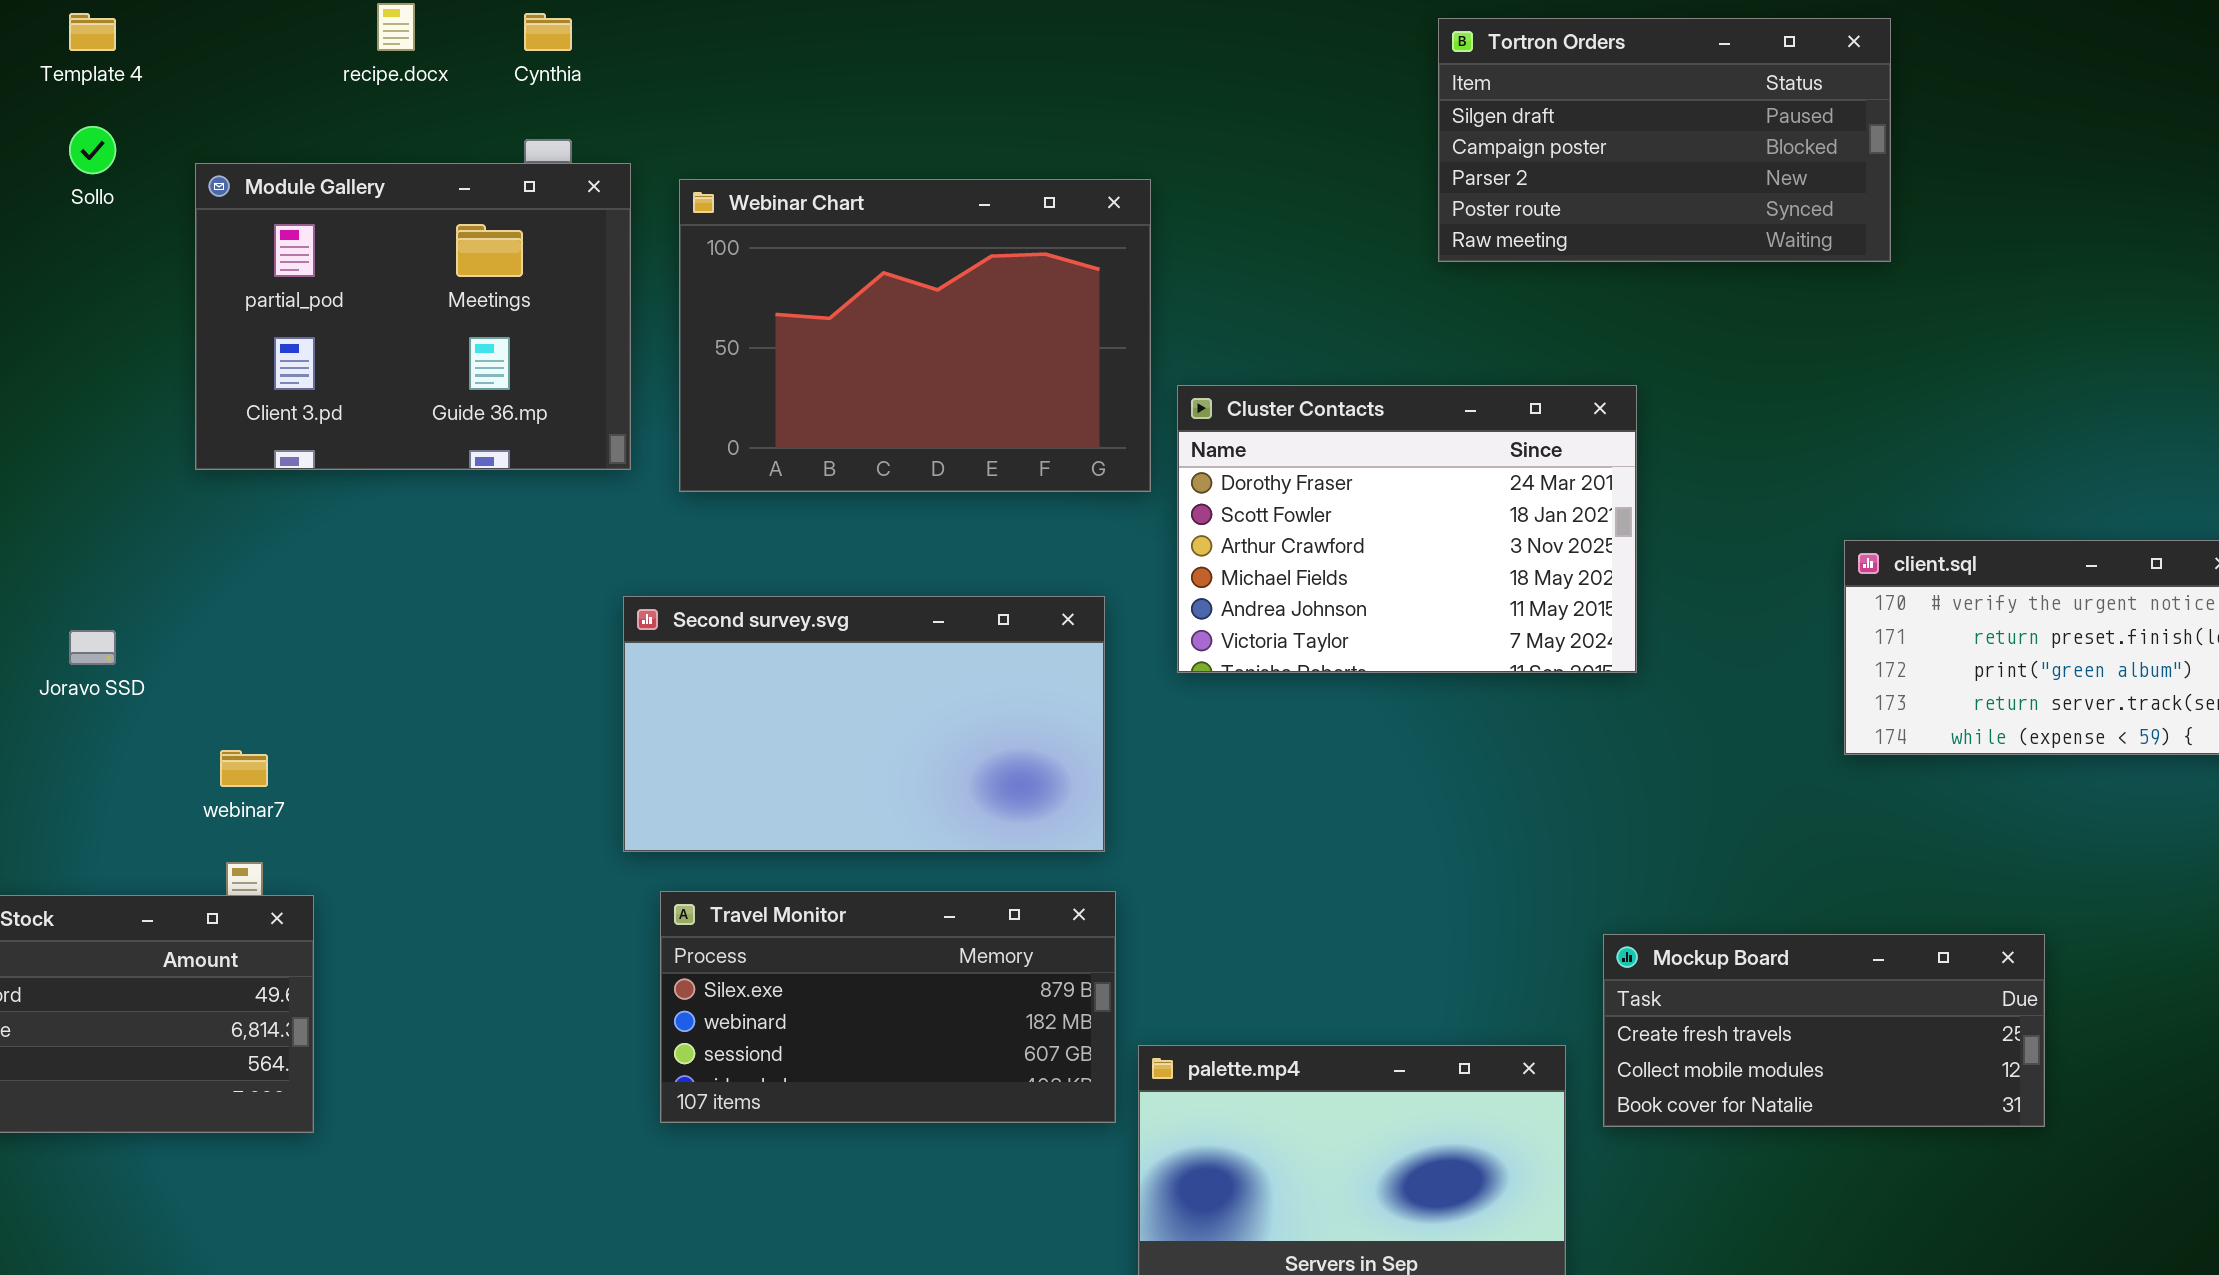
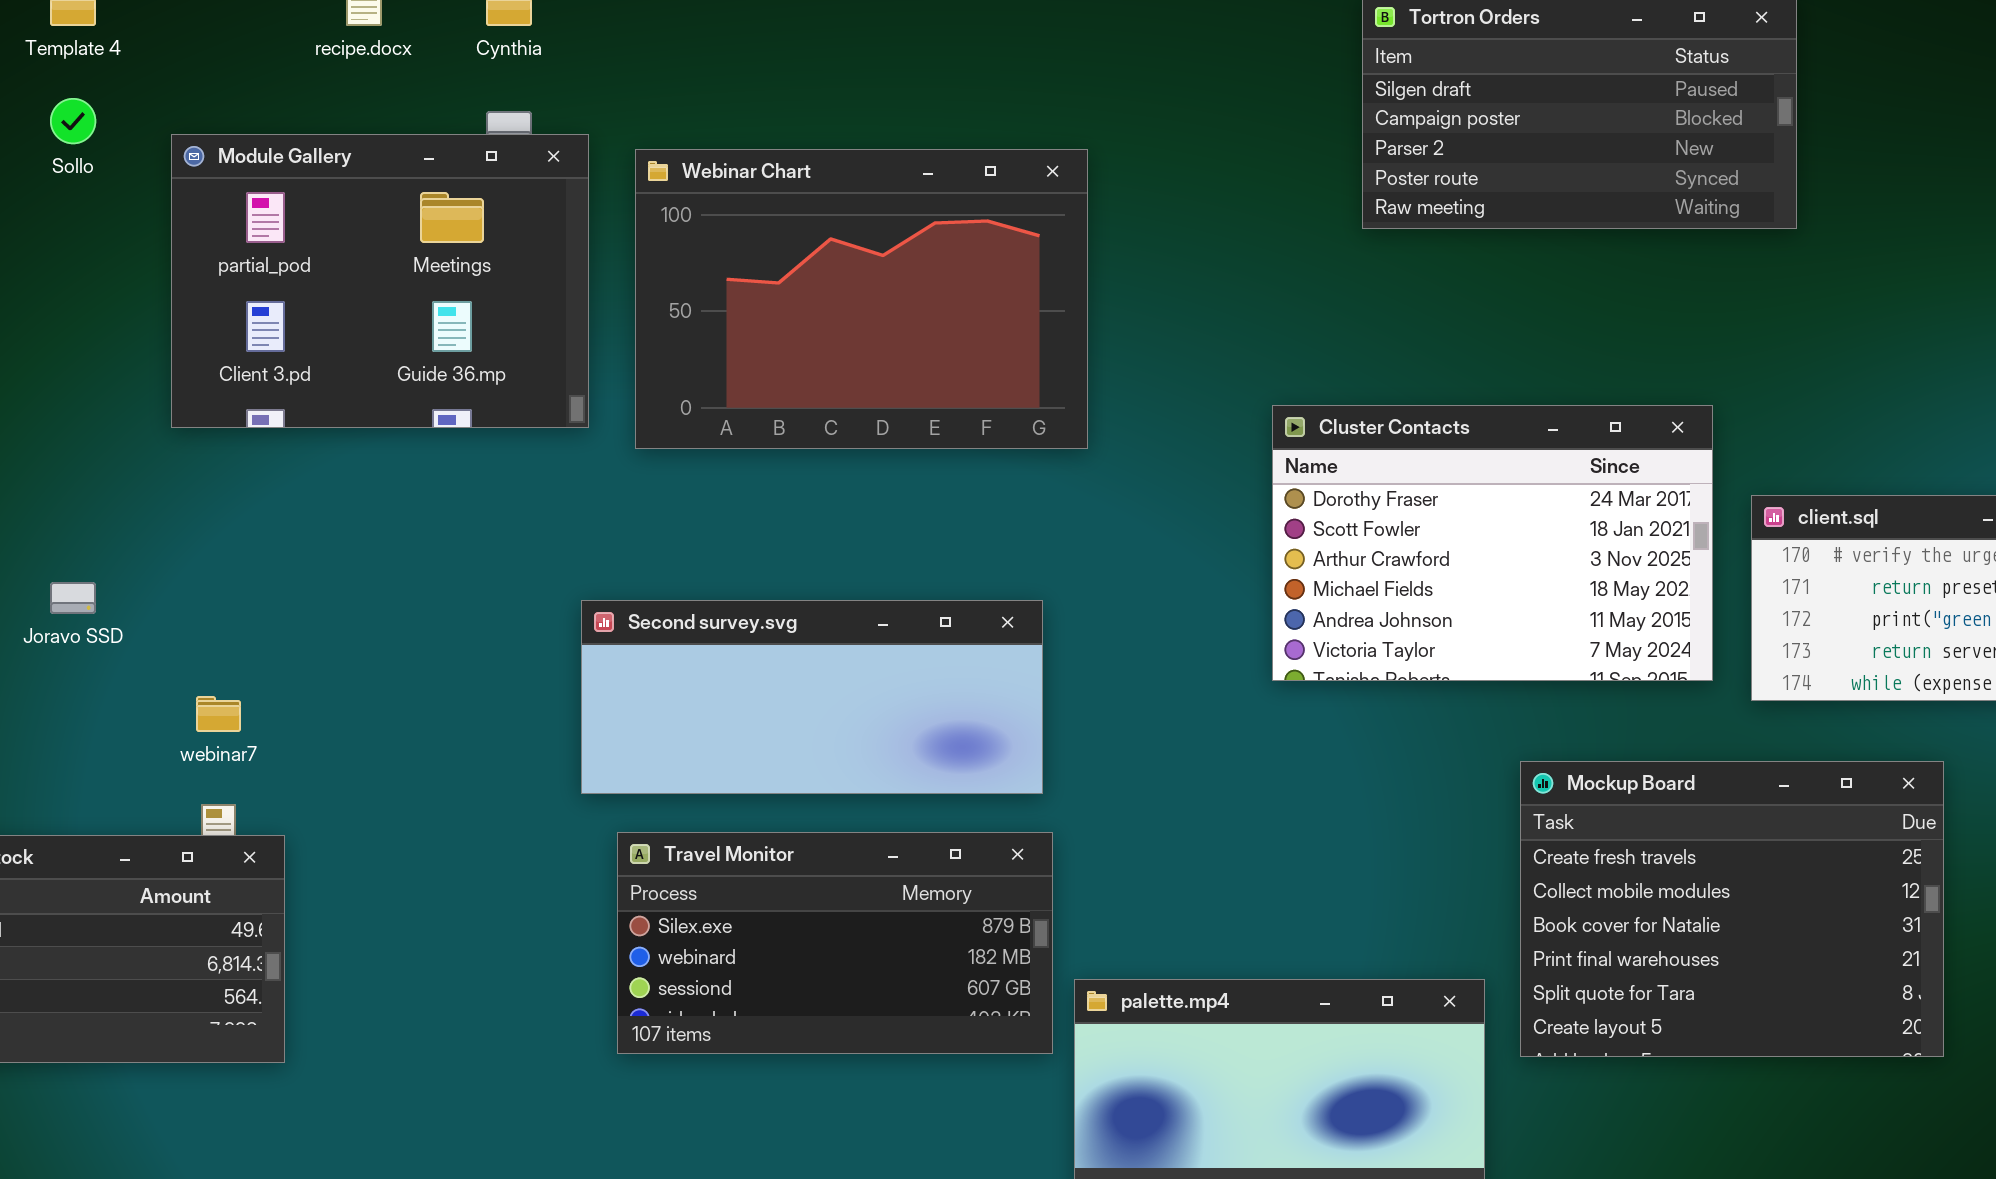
Cluster Contacts: [1177,385,1637,673] -> [1272,405,1713,681], moved
Second survey.svg: [623,596,1105,852] -> [581,600,1043,794], resized
Mockup Board: [1603,934,2045,1127] -> [1520,761,1944,1057], resized

